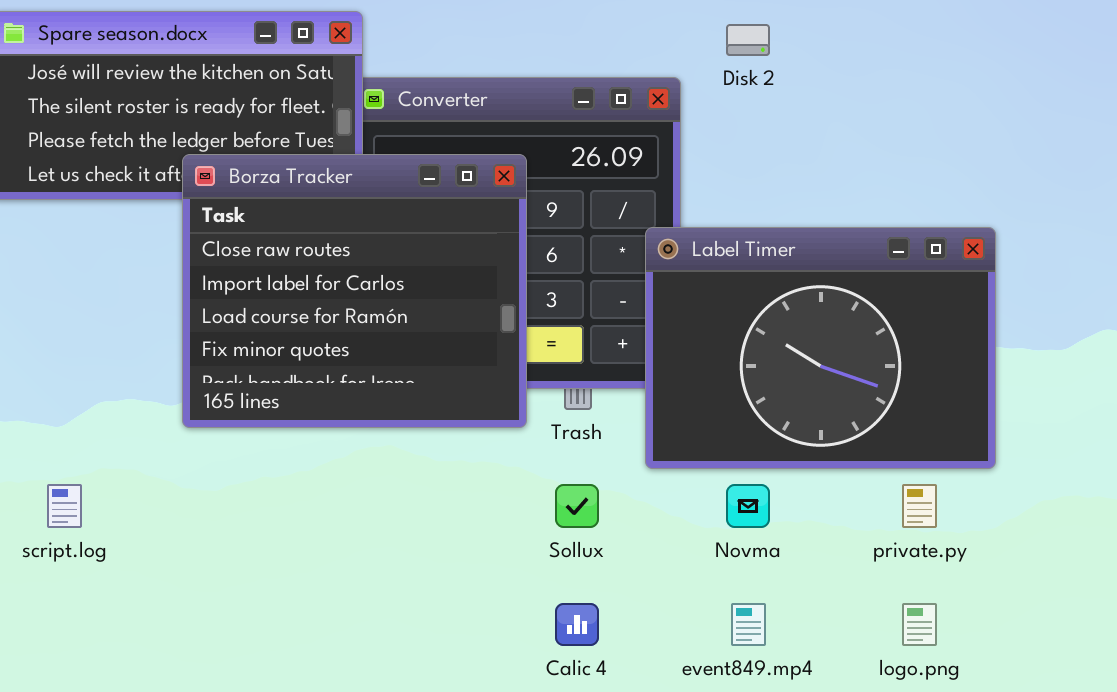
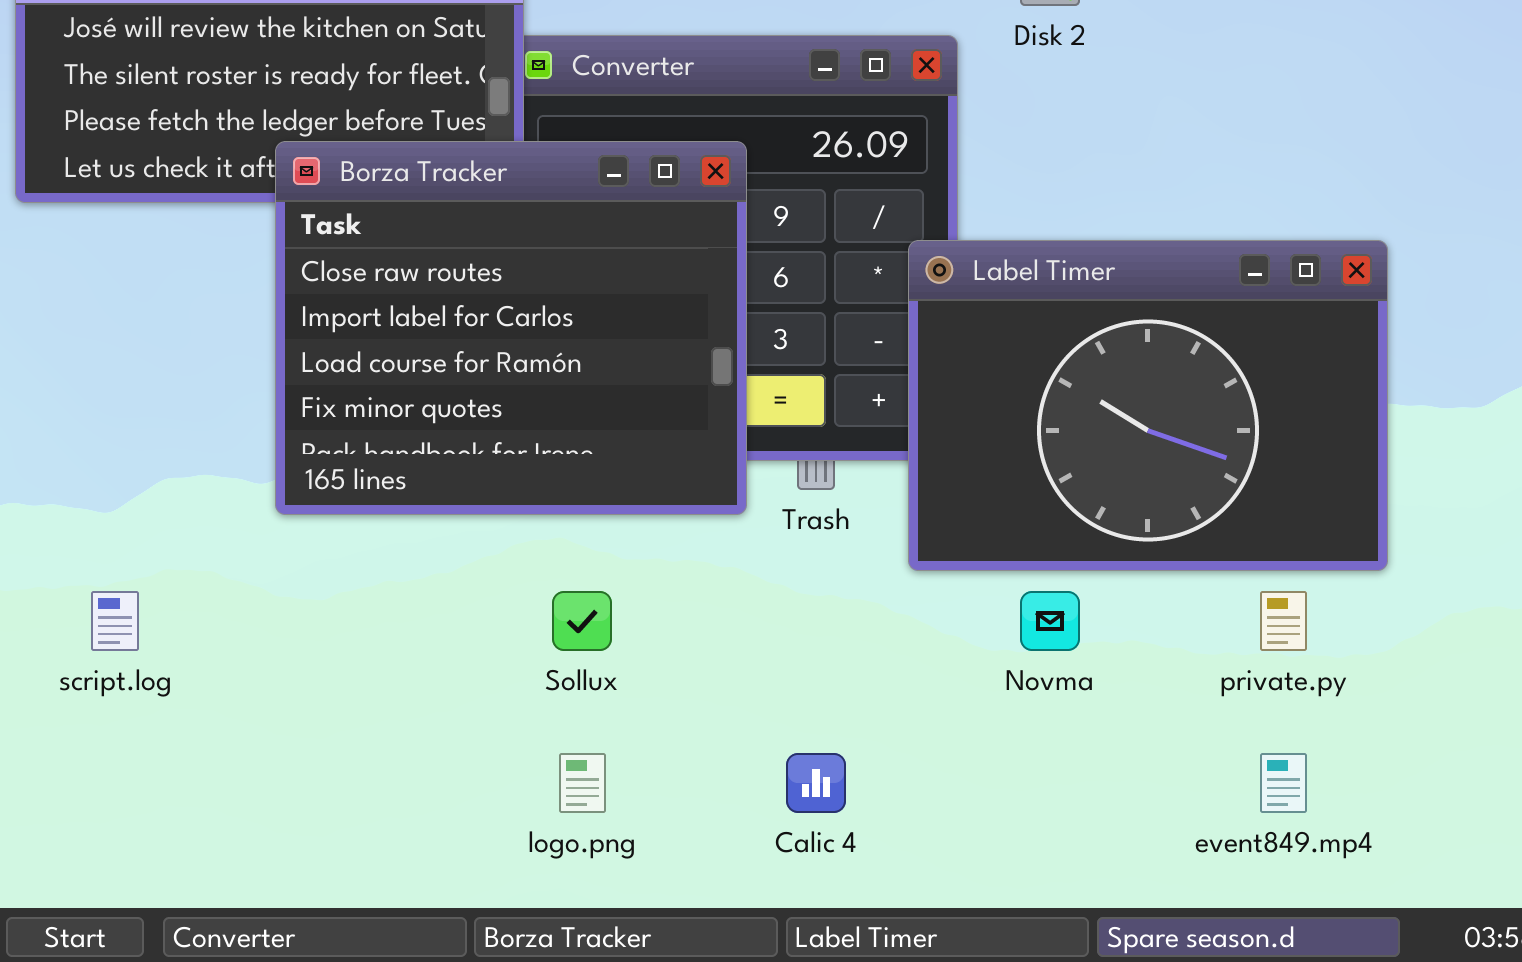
Sollux: [555,484,599,528] -> [552,591,612,651], moved
event849.mp4: [731,603,766,646] -> [1260,753,1307,813], moved
logo.png: [902,603,937,646] -> [559,753,606,813], moved

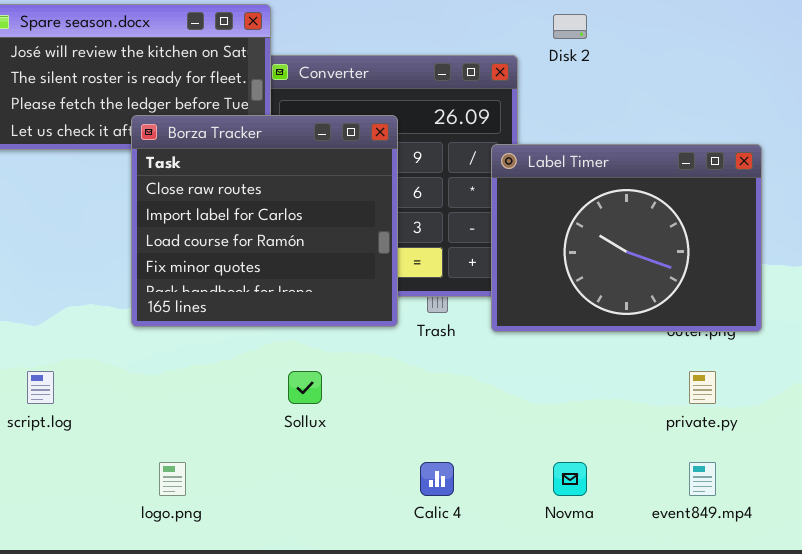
Label Timer: [908,240,1388,571] -> [491,144,762,332], moved
Novma: [1020,591,1080,651] -> [553,462,587,496], moved
logo.png: [559,753,606,813] -> [159,462,186,496], moved

